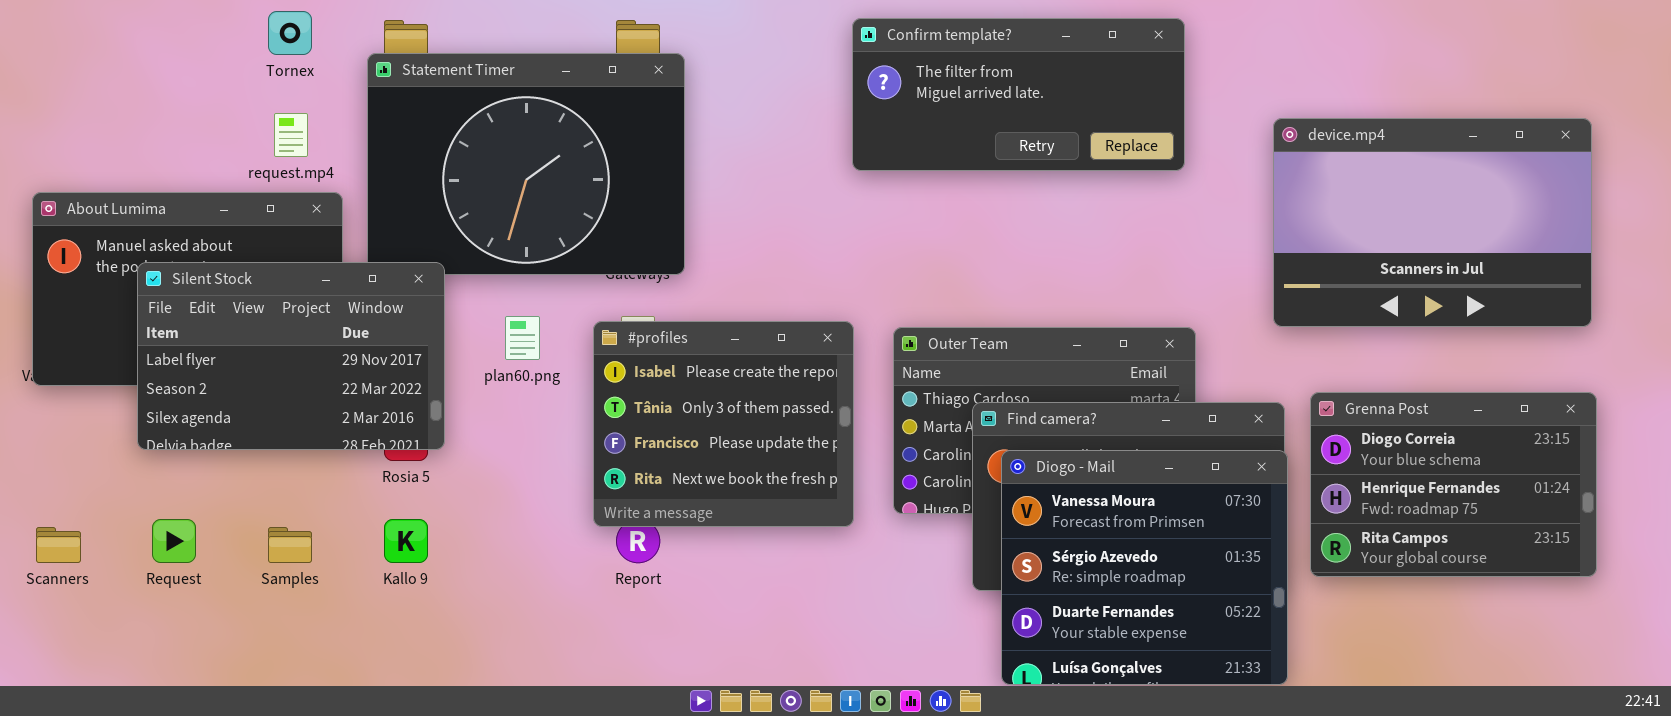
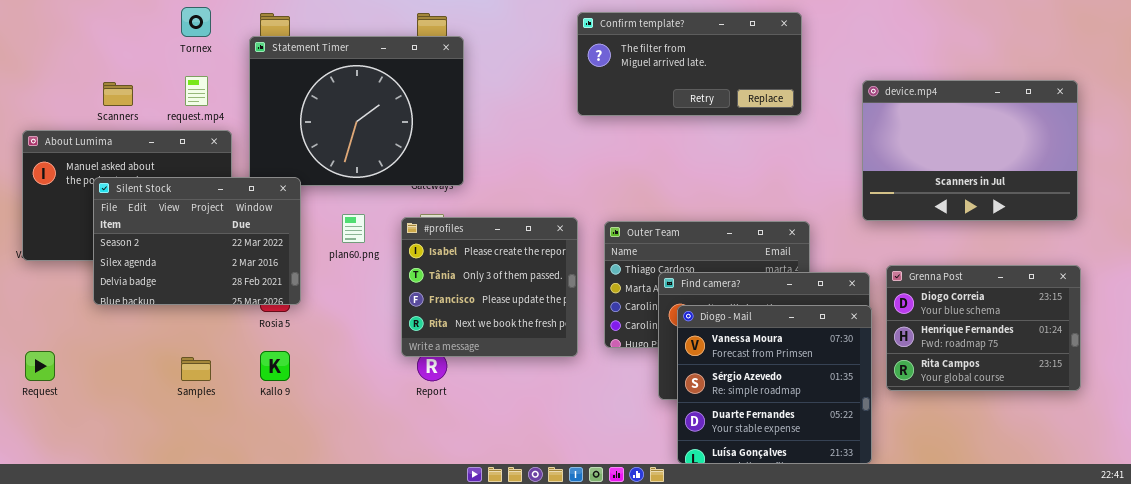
Silent Stock: [137,262,445,450] -> [93,177,301,305], scrolled down 1 row
Request: [152,519,196,563] -> [25,351,55,381], moved
Scanners: [36,527,81,563] -> [103,82,133,106], moved

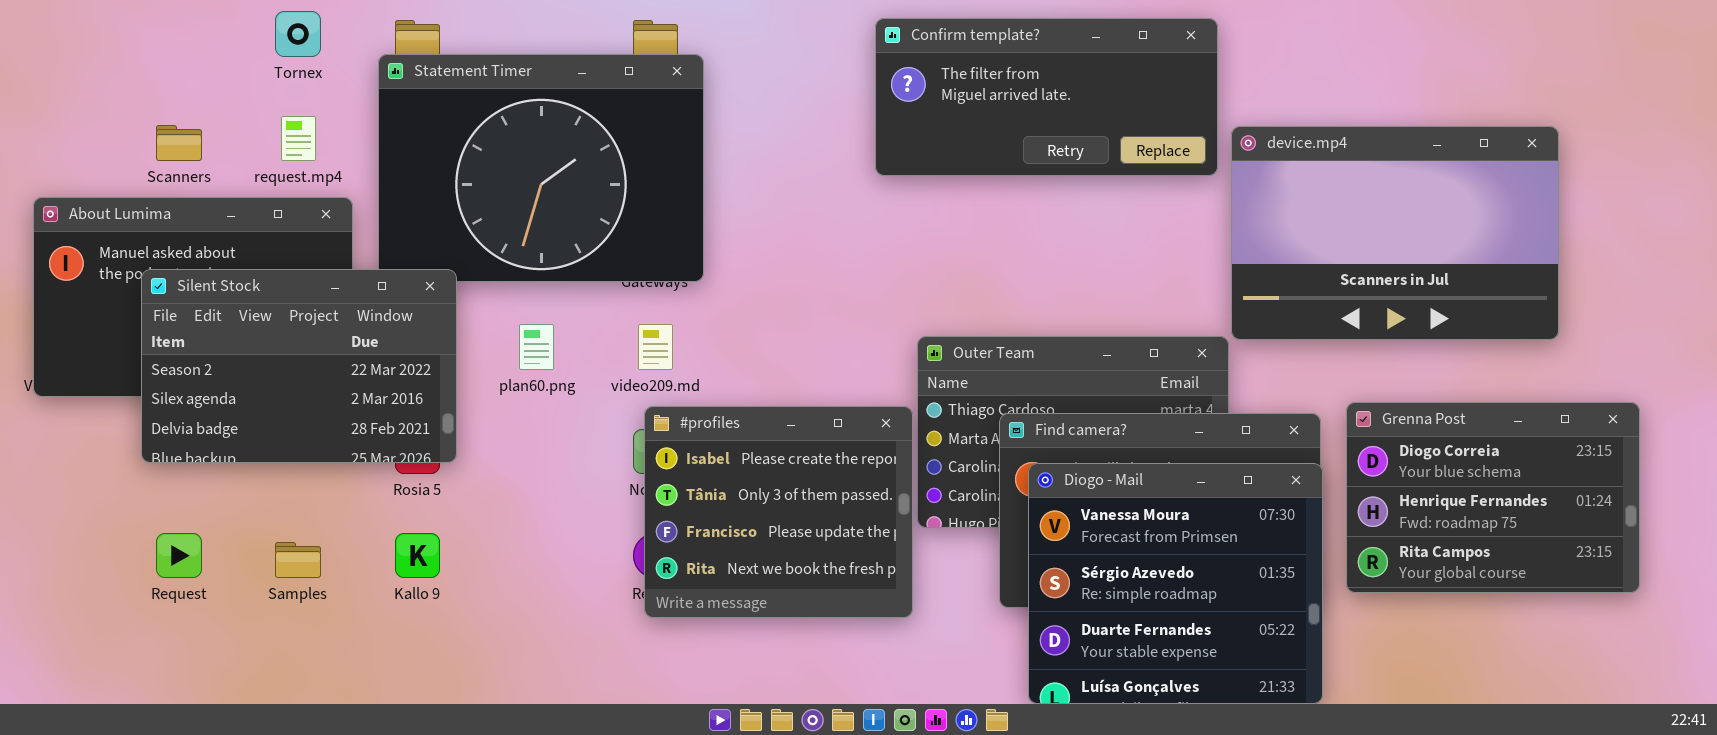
device.mp4: [862,80,1078,221] -> [1231,126,1559,340], moved
#profiles: [401,217,578,357] -> [644,406,913,618], moved
Request: [25,351,55,381] -> [156,533,202,578], moved

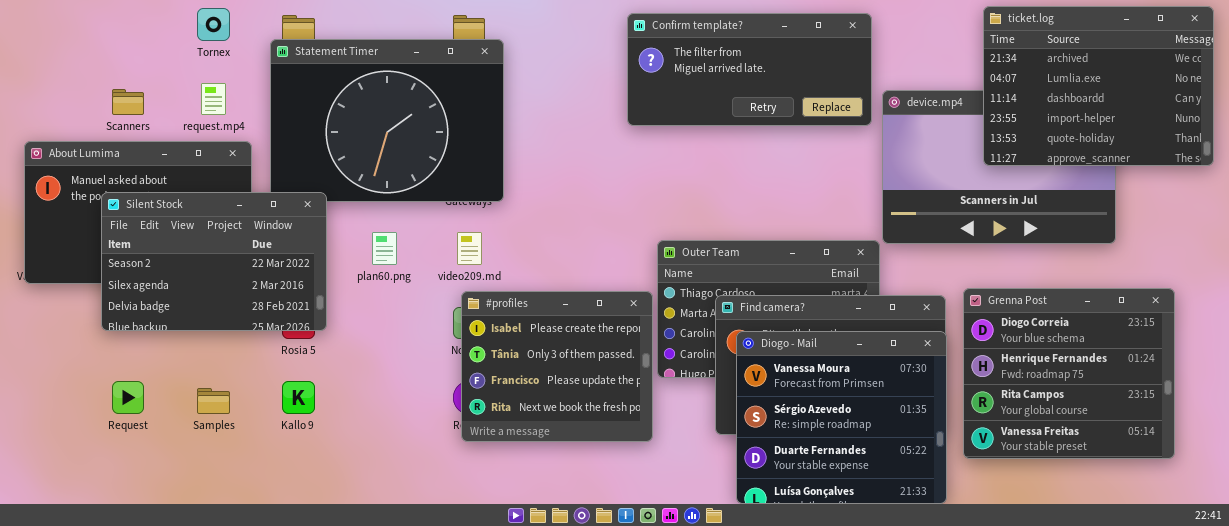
ticket.log: none -> [983,6,1214,166], opened
Grenna Post: [1346,402,1640,593] -> [963,288,1175,459], resized

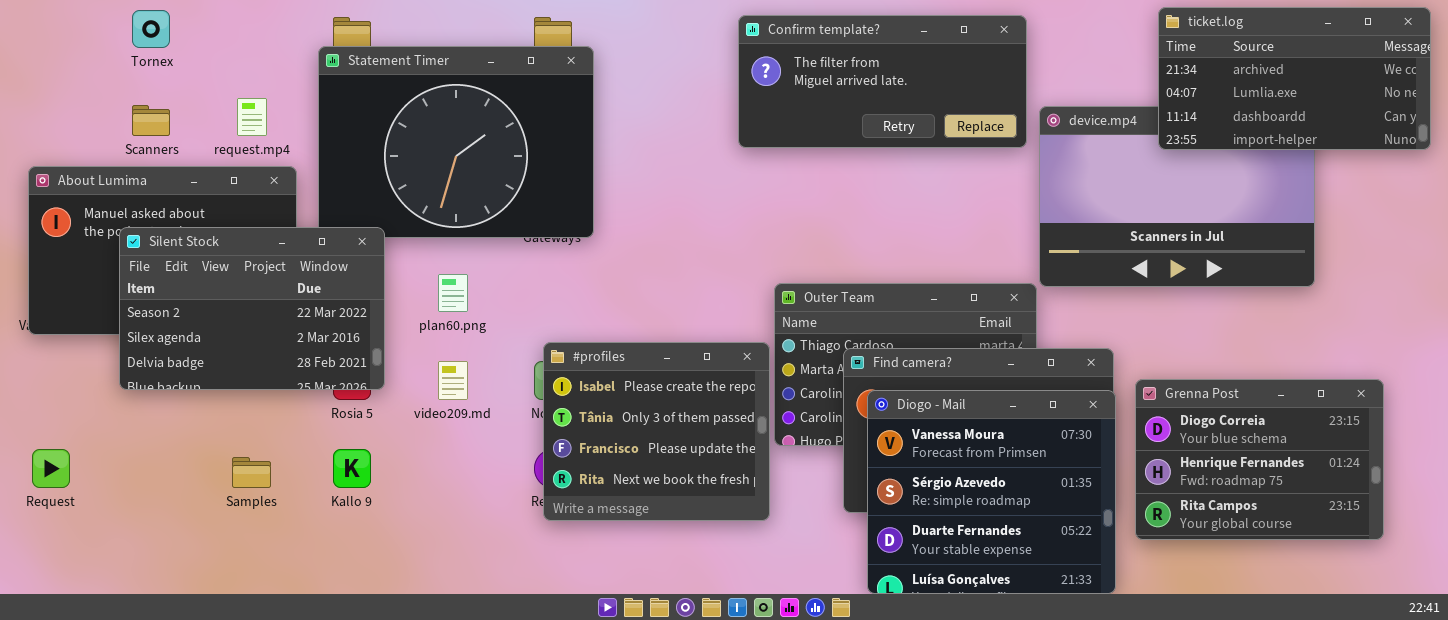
ticket.log: [983,6,1214,166] -> [1158,7,1431,150], resized
Tornex: [197,8,230,41] -> [132,10,170,48], moved
video209.md: [457,232,482,265] -> [438,361,468,400], moved
Grenna Post: [963,288,1175,459] -> [1135,379,1384,540], resized
Request: [112,381,144,414] -> [32,449,70,488], moved

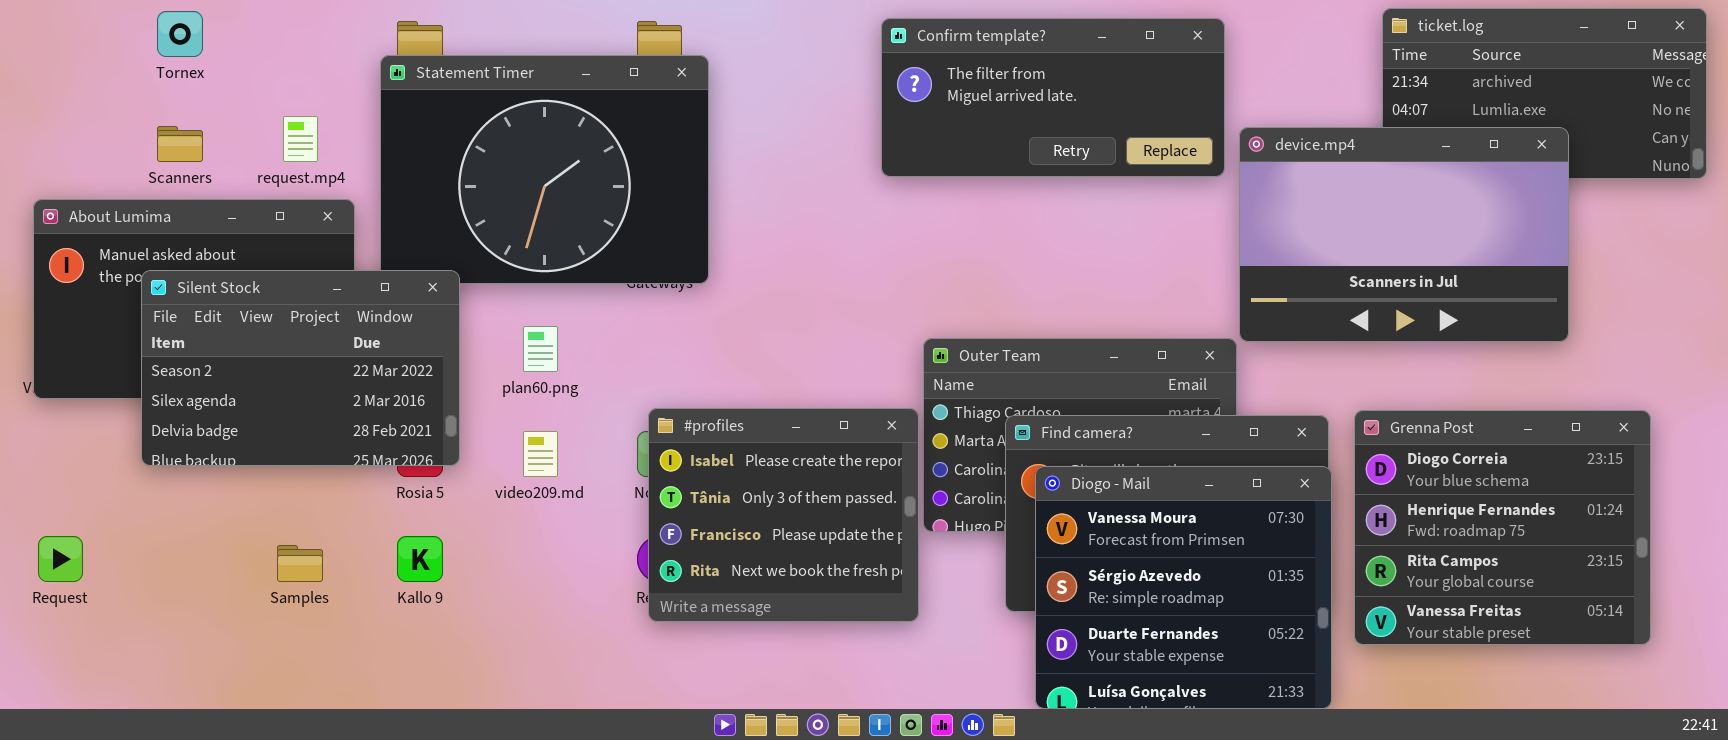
device.mp4: [1039,106,1315,287] -> [1239,127,1569,342], raised
Grenna Post: [1135,379,1384,540] -> [1354,410,1651,645], resized

